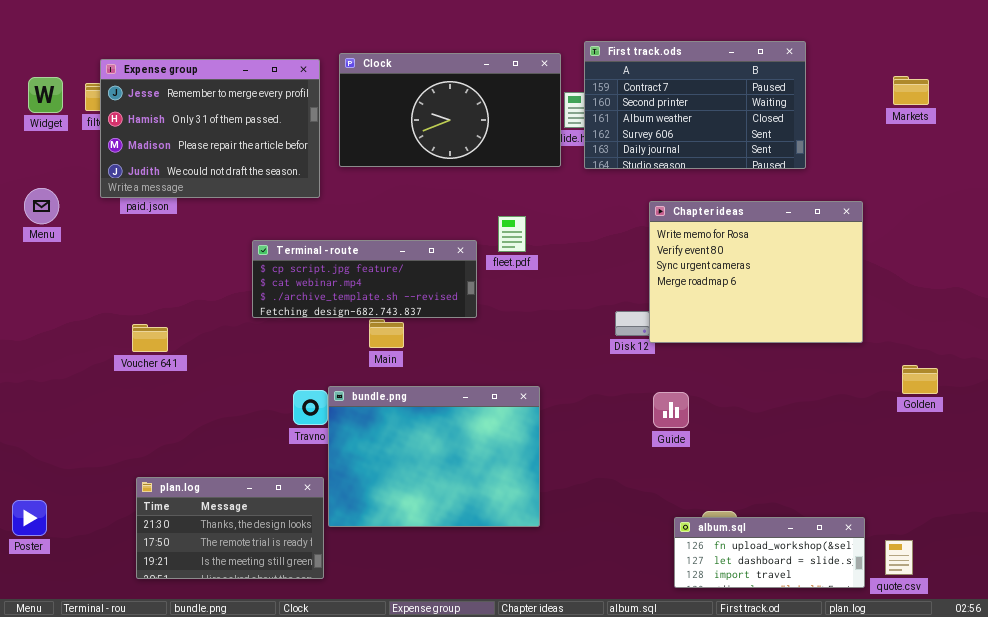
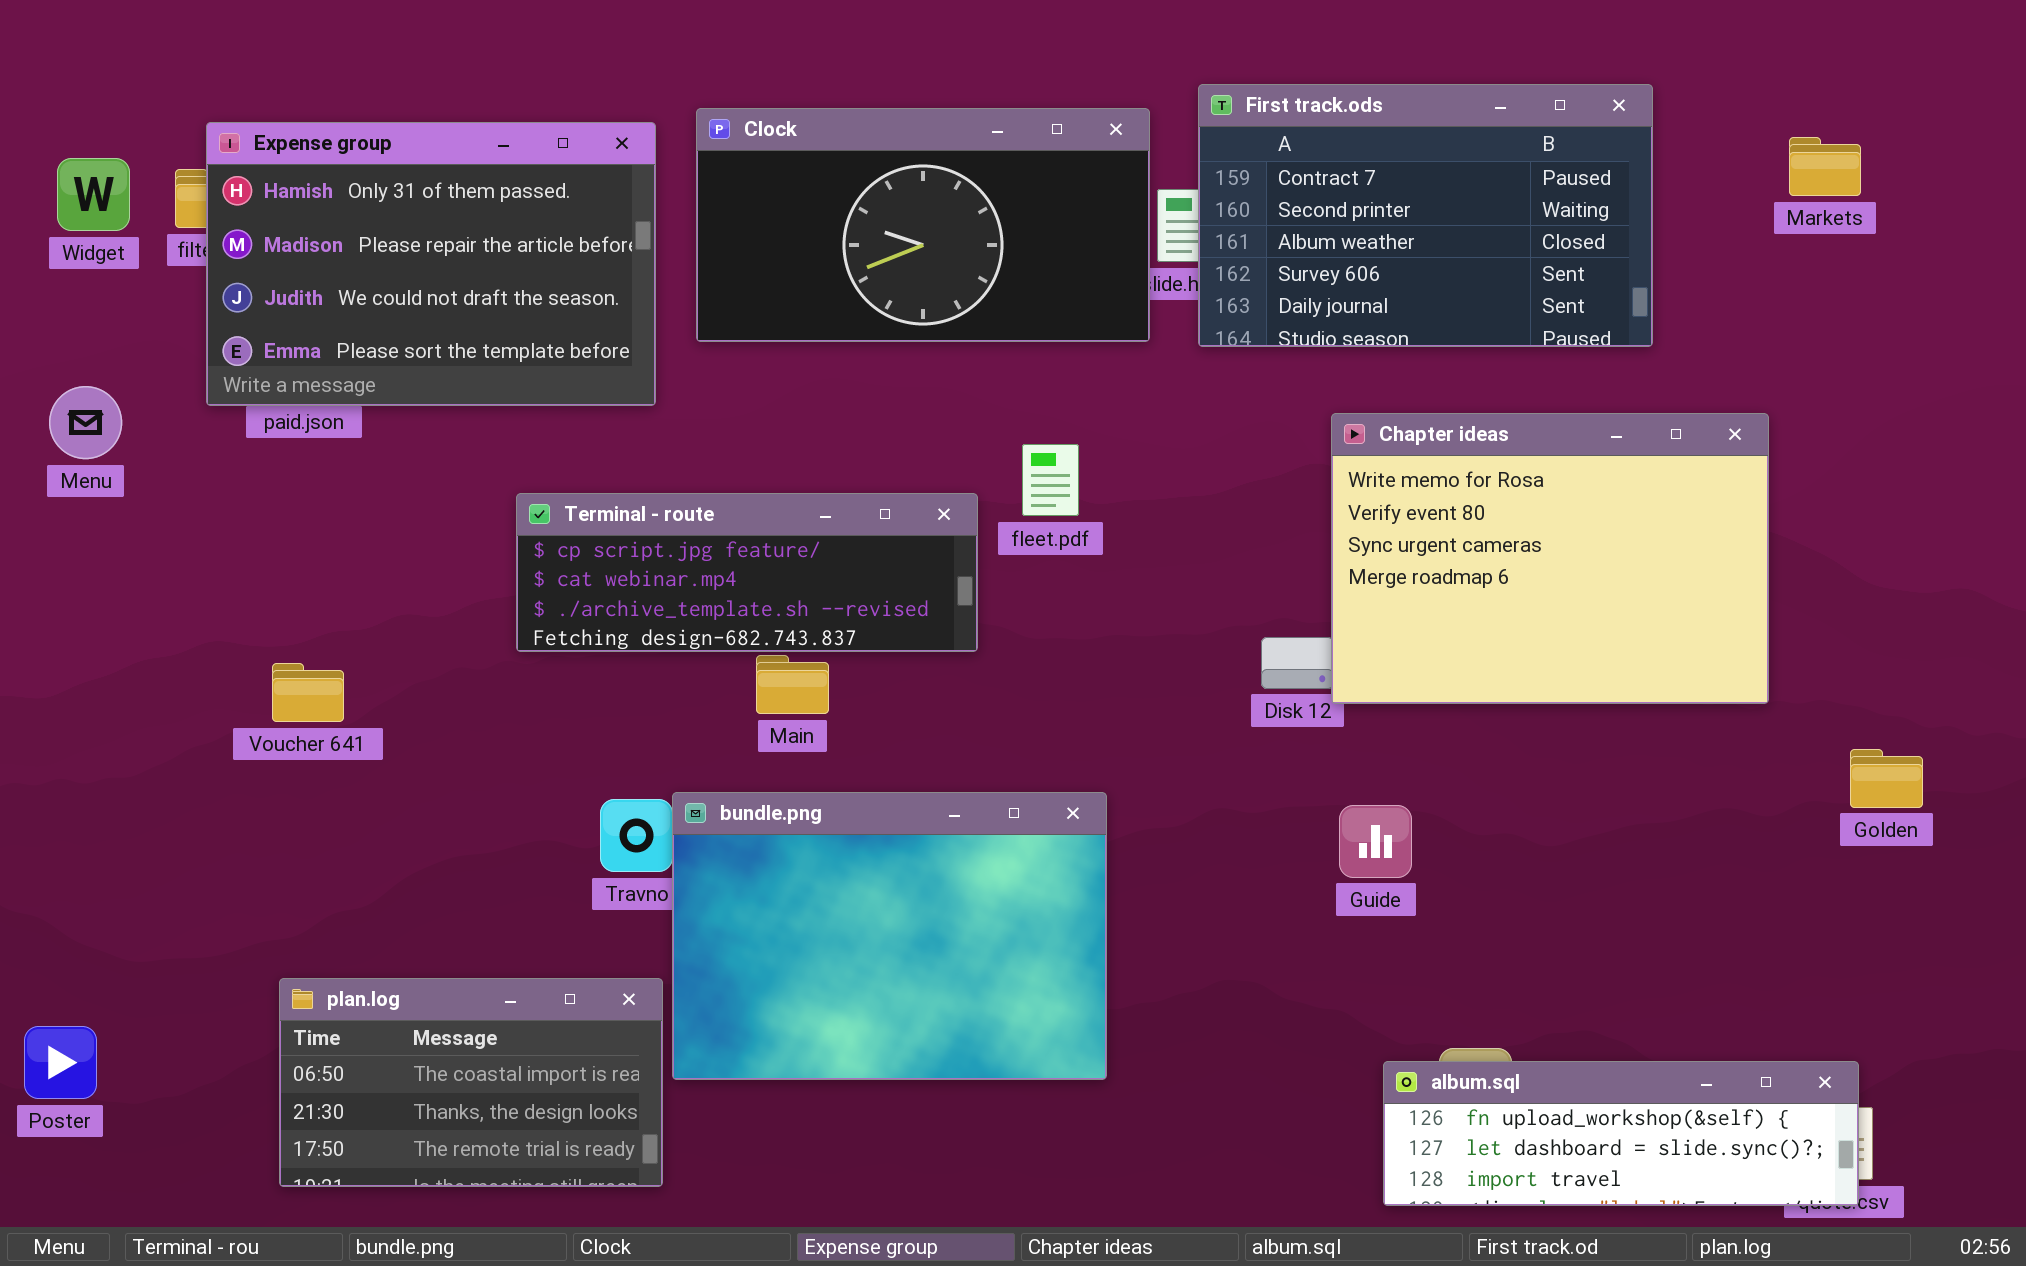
Expense group: [100,59,320,198] -> [206,122,656,406], scrolled down 1 row
Markets: [893,76,929,105] -> [1789,137,1861,196], moved
plan.log: [136,477,324,579] -> [279,978,663,1187], scrolled up 1 row
album.sql: [674,517,865,588] -> [1383,1061,1859,1206], resized

